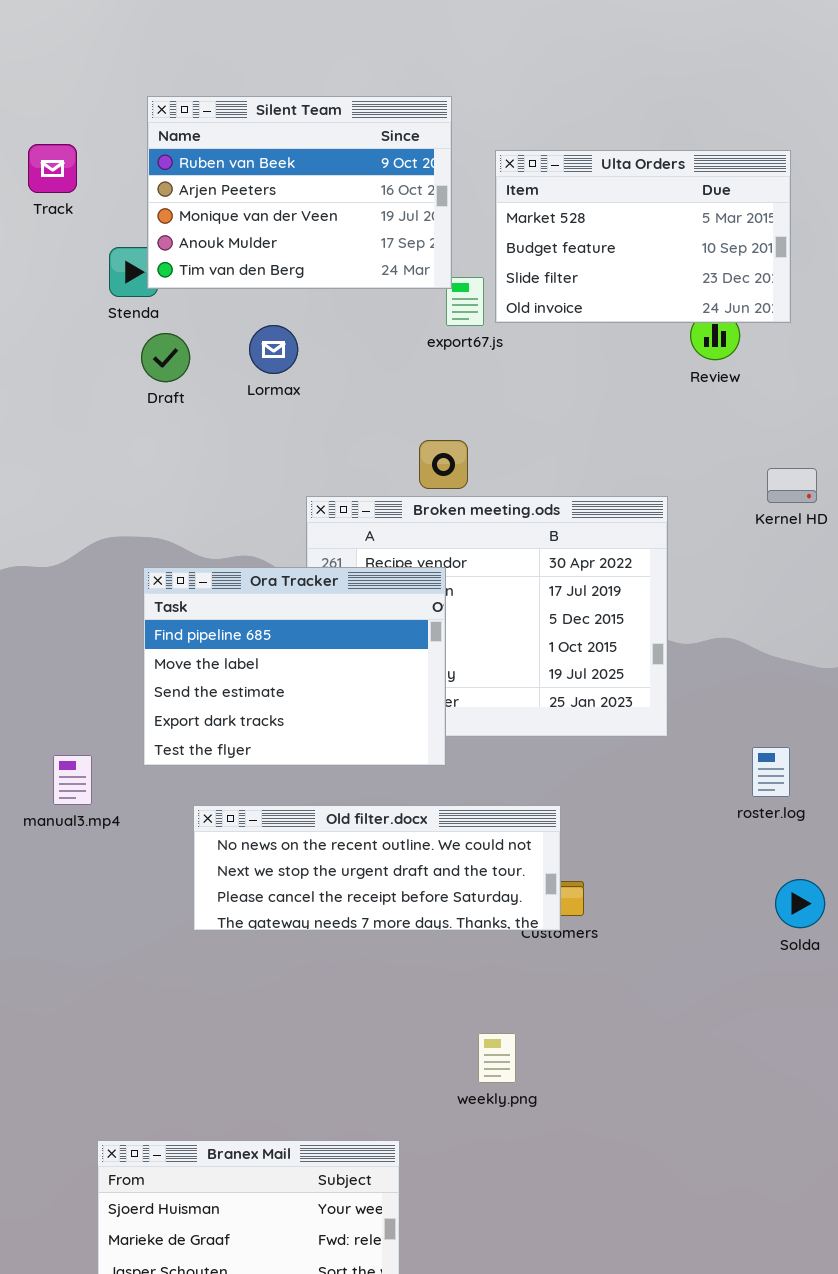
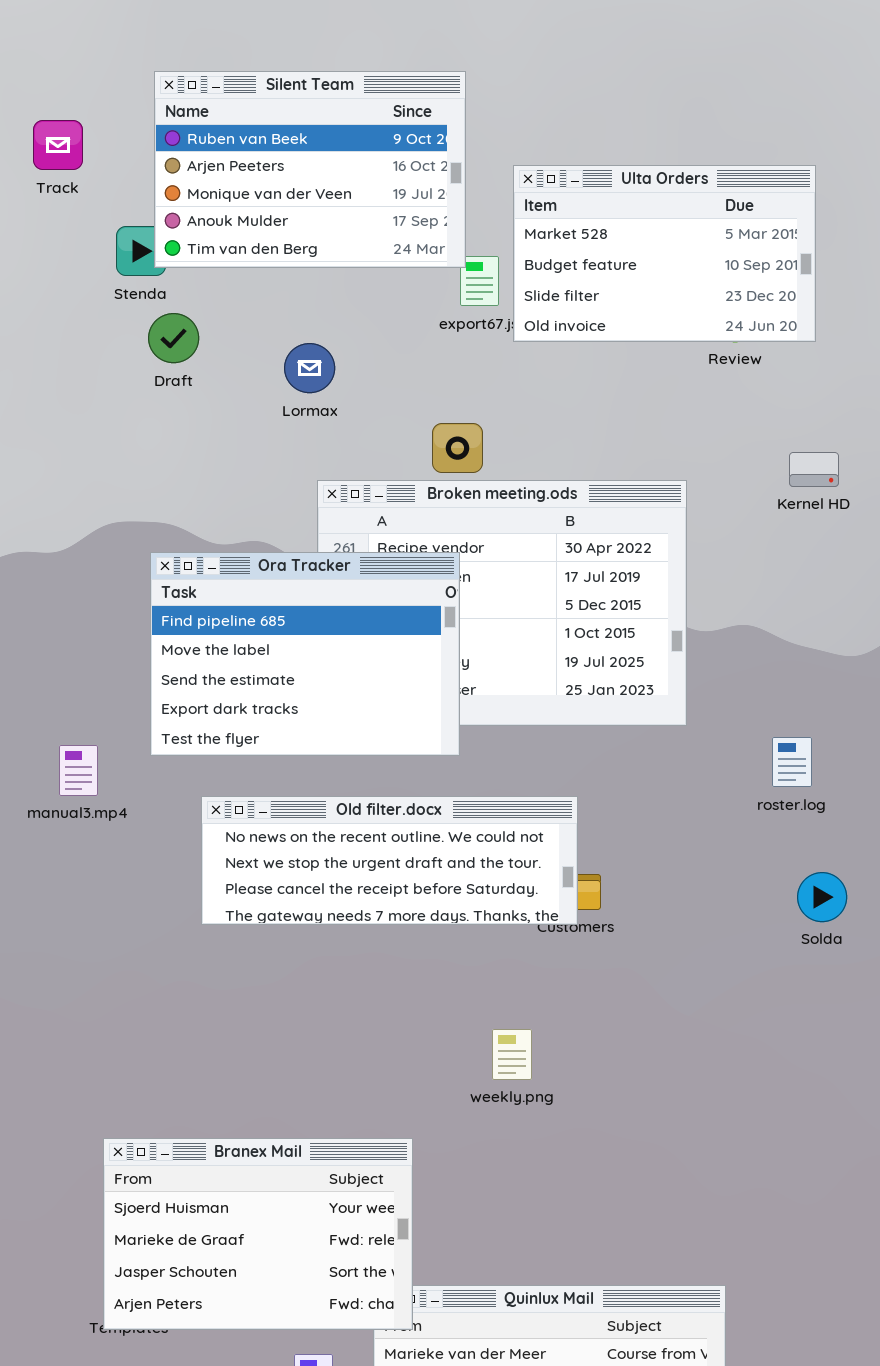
Ulta Orders: [495,150,791,323] -> [513,165,816,342], moved
Lormax: [249,325,298,374] -> [284,343,335,393], moved

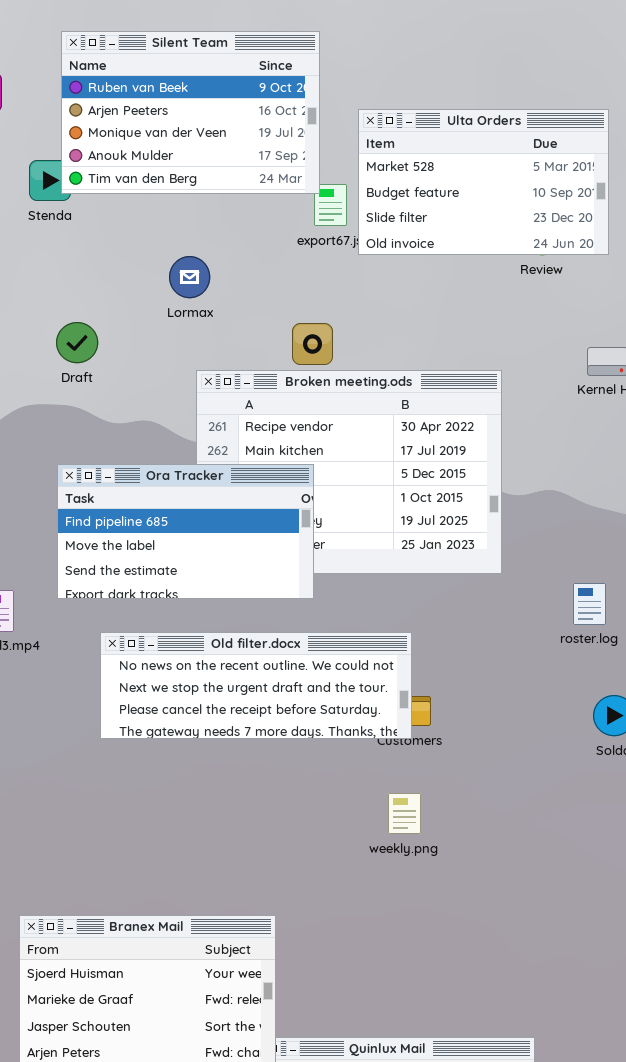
Draft: [148,313,199,363] -> [56,322,98,363], moved
Ora Tracker: [150,552,460,756] -> [57,464,314,599], resized
weekly.png: [492,1029,532,1080] -> [388,793,421,834], moved

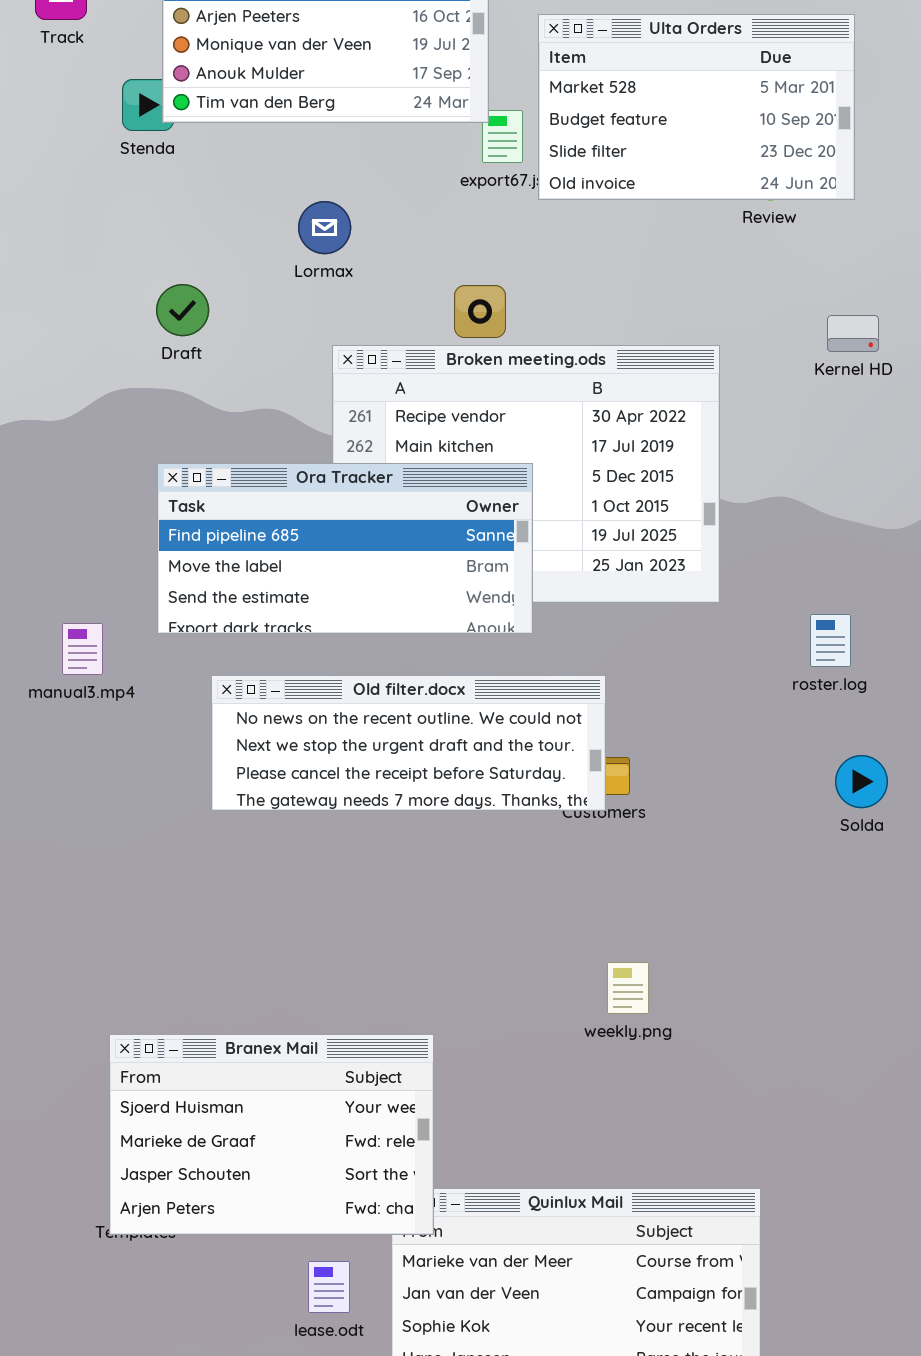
Ora Tracker: [57,464,314,599] -> [157,463,533,634], resized
weekly.png: [388,793,421,834] -> [607,962,649,1014], moved

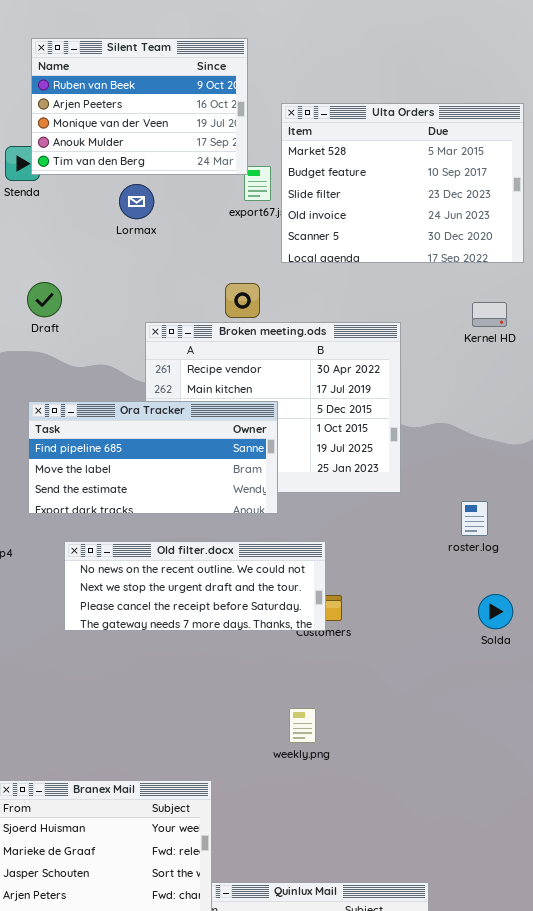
Ulta Orders: [538,14,855,200] -> [281,103,524,263], resized
Lormax: [298,201,351,254] -> [119,184,154,219], moved
weekly.png: [607,962,649,1014] -> [289,708,316,743], moved

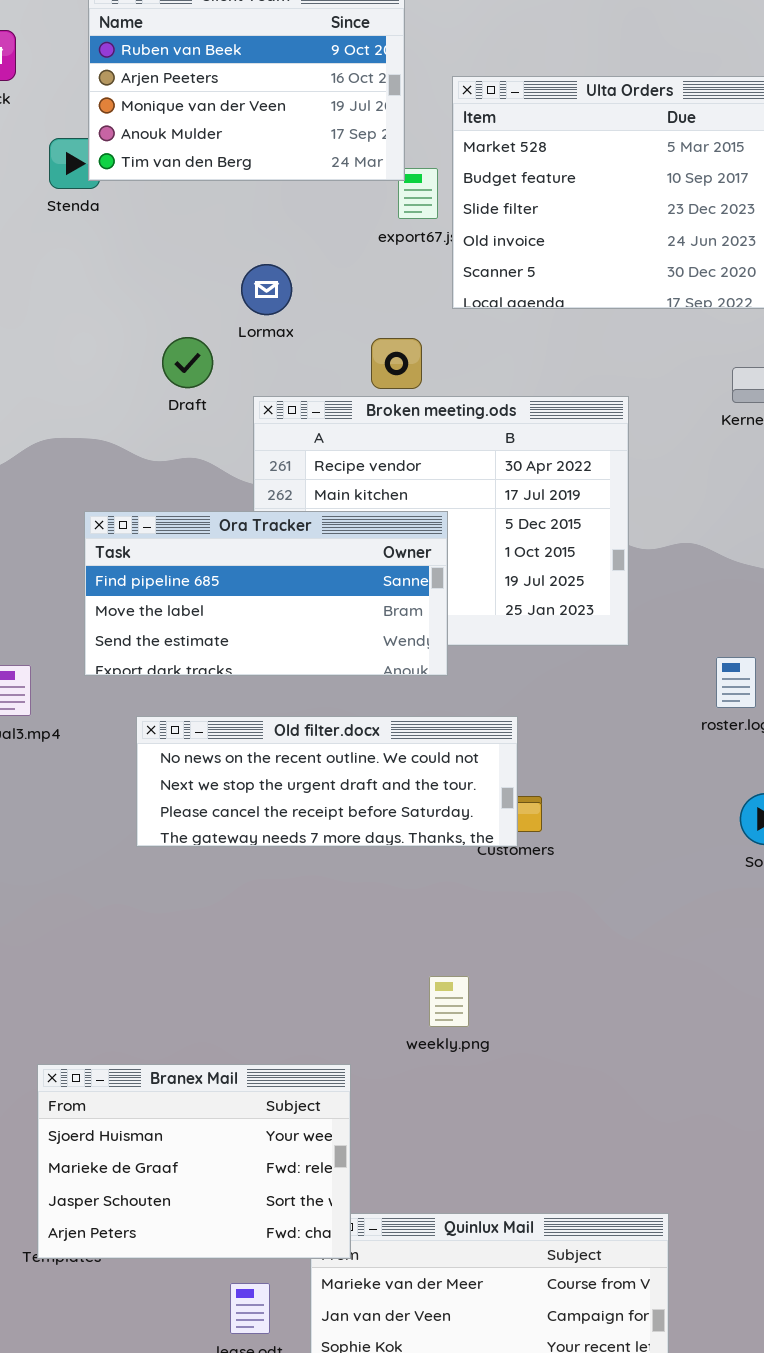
Lormax: [119,184,154,219] -> [241,264,292,315], moved
Draft: [27,282,62,317] -> [162,337,213,388], moved
weekly.png: [289,708,316,743] -> [429,976,469,1027], moved

